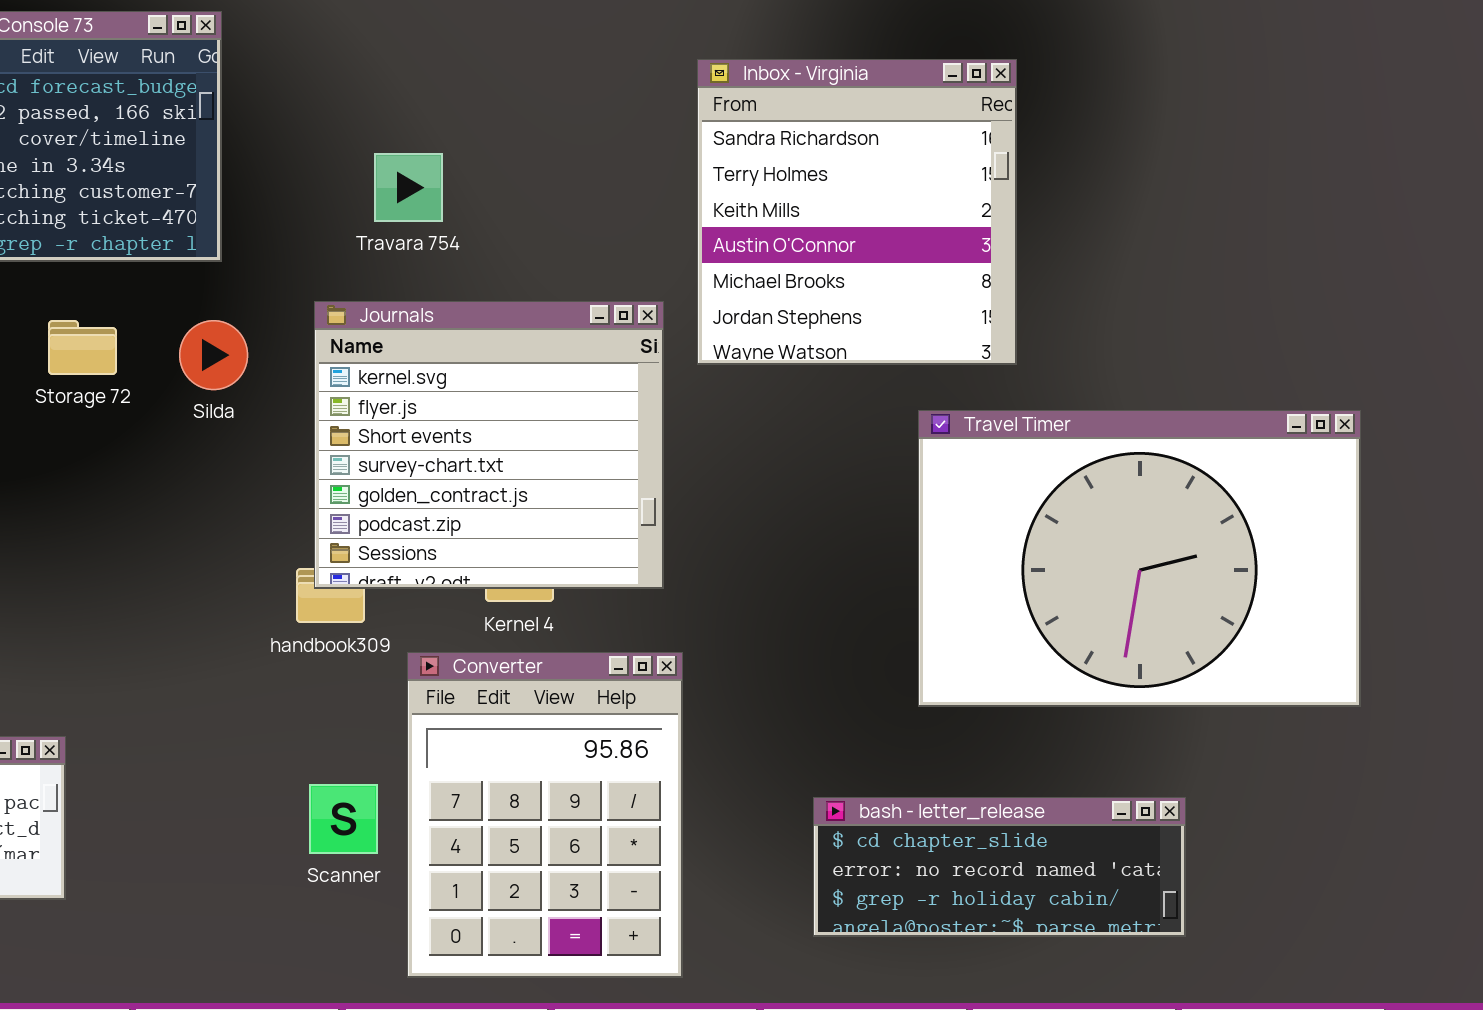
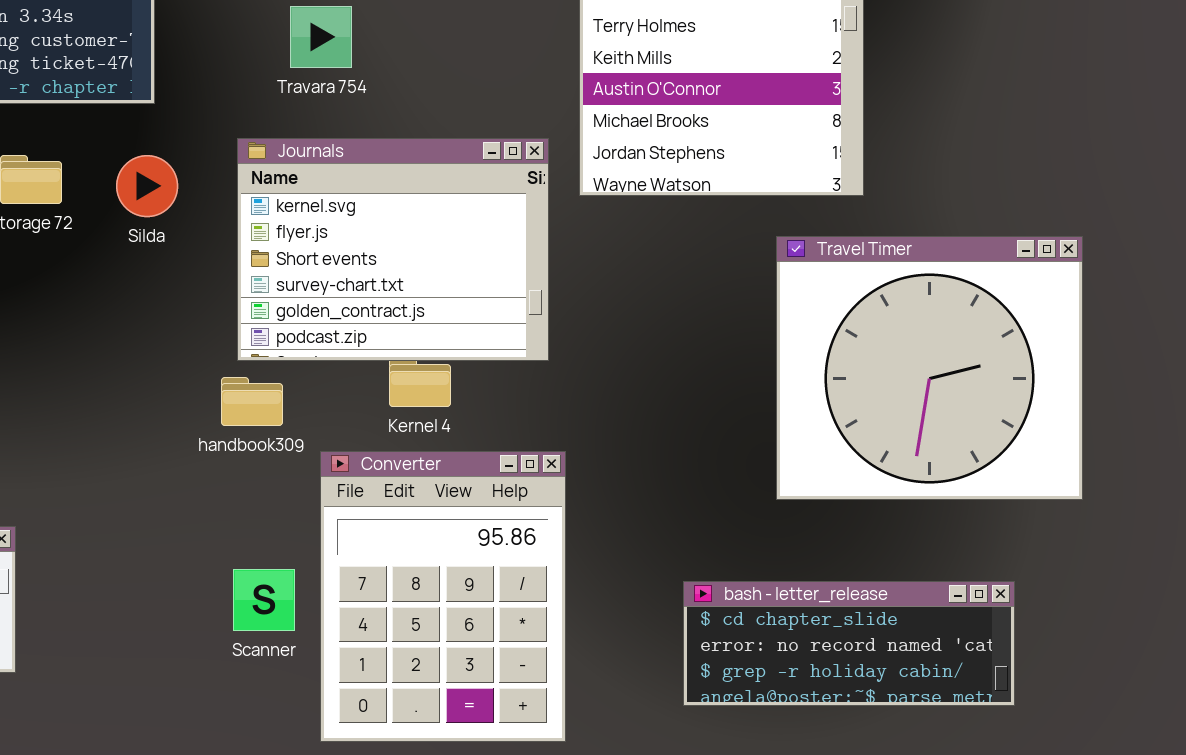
Journals: [314,301,664,589] -> [237,138,549,361], resized
Travel Timer: [918,410,1361,707] -> [776,236,1083,500], resized

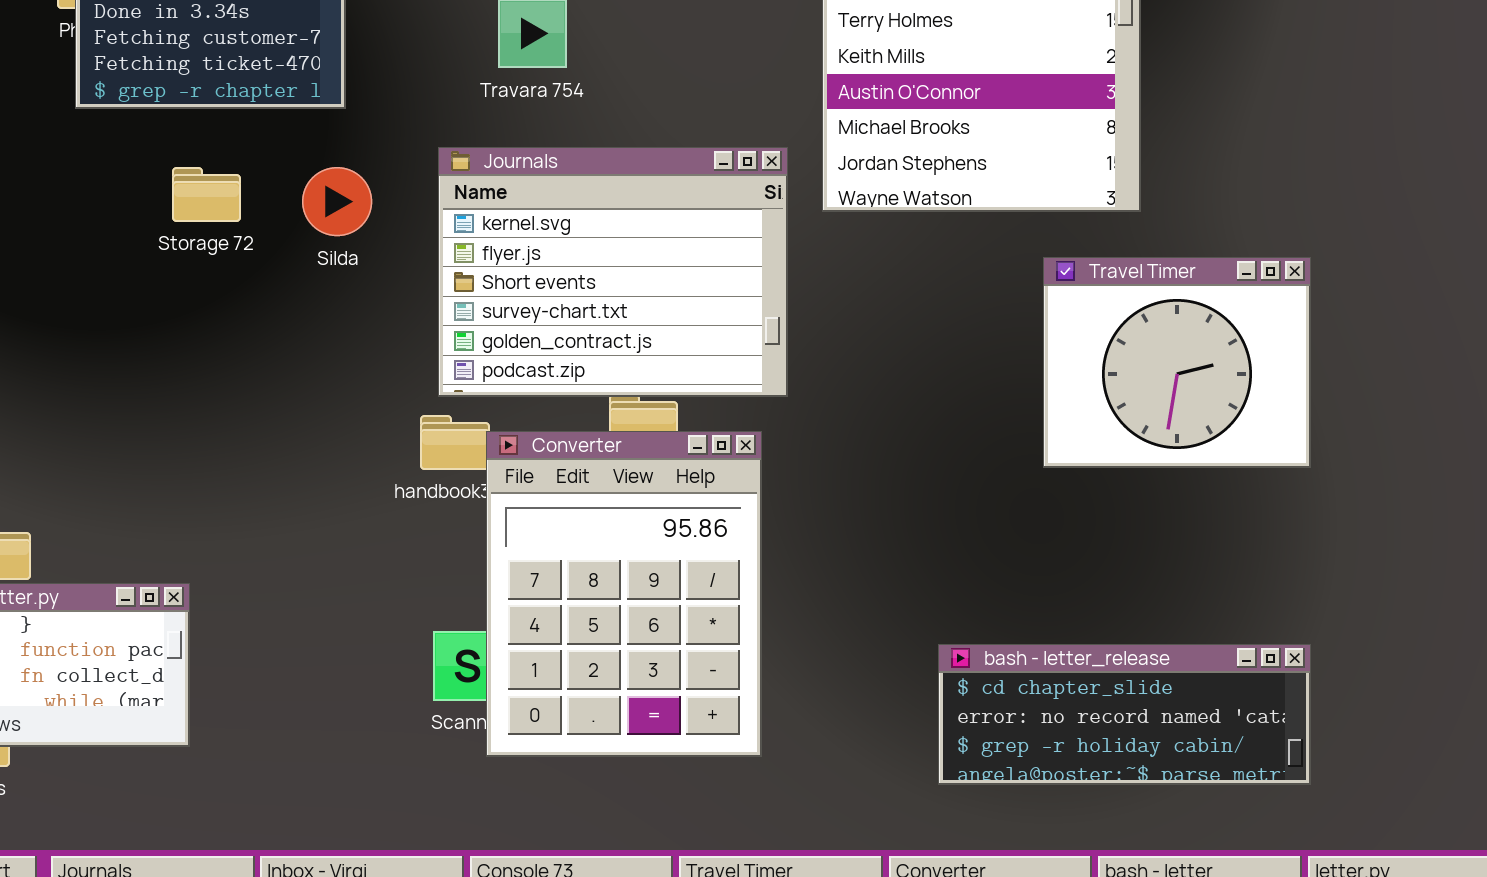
Travel Timer: [776,236,1083,500] -> [1043,257,1311,468], resized
Converter: [320,451,566,742] -> [486,431,762,757], moved

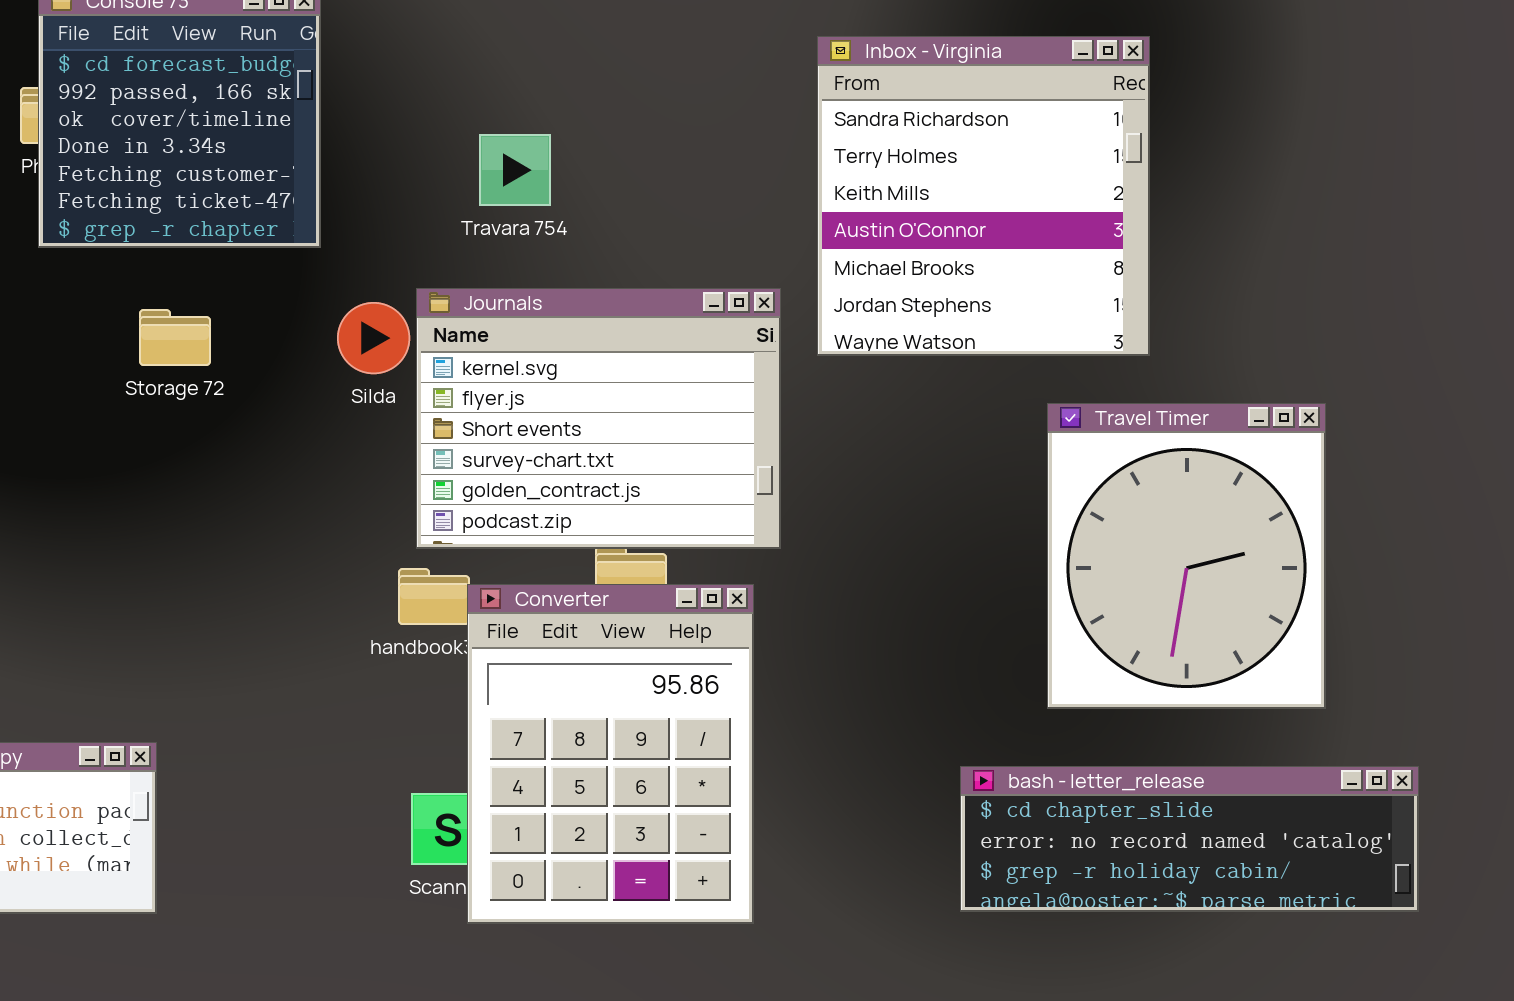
Silda: [302,167,372,236] -> [337,302,410,374], moved
Travel Timer: [1043,257,1311,468] -> [1047,403,1326,709], resized
bash - letter_release: [938,644,1311,785] -> [960,766,1419,912], moved, resized

